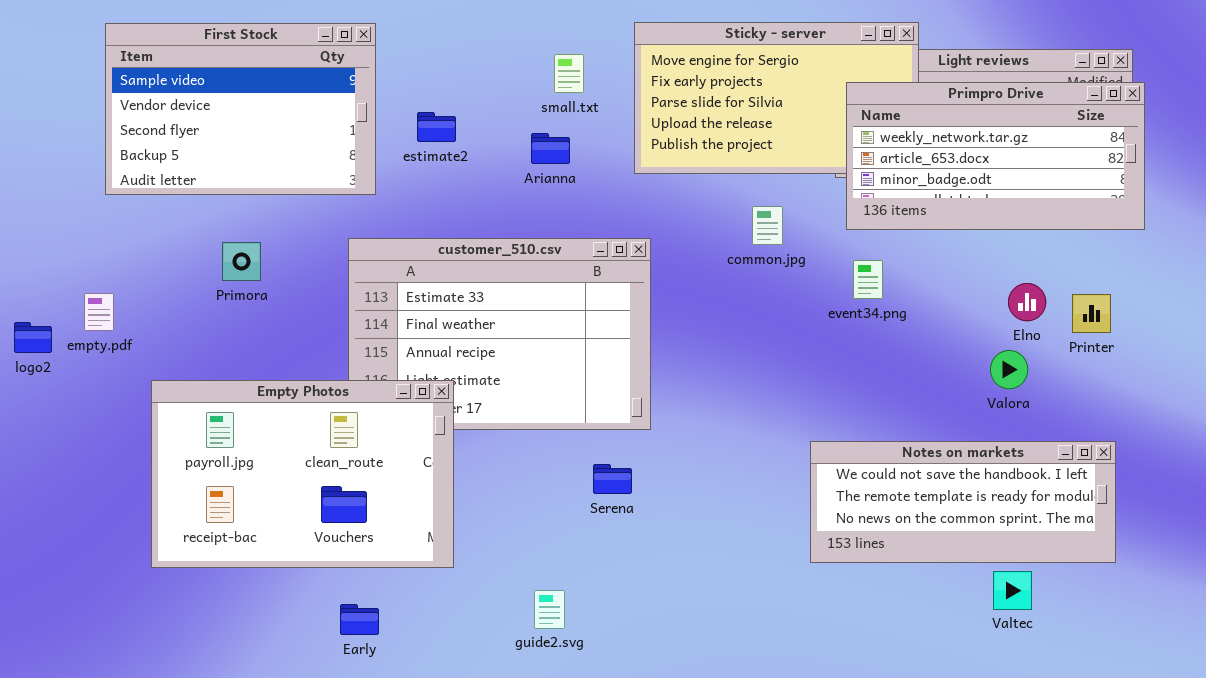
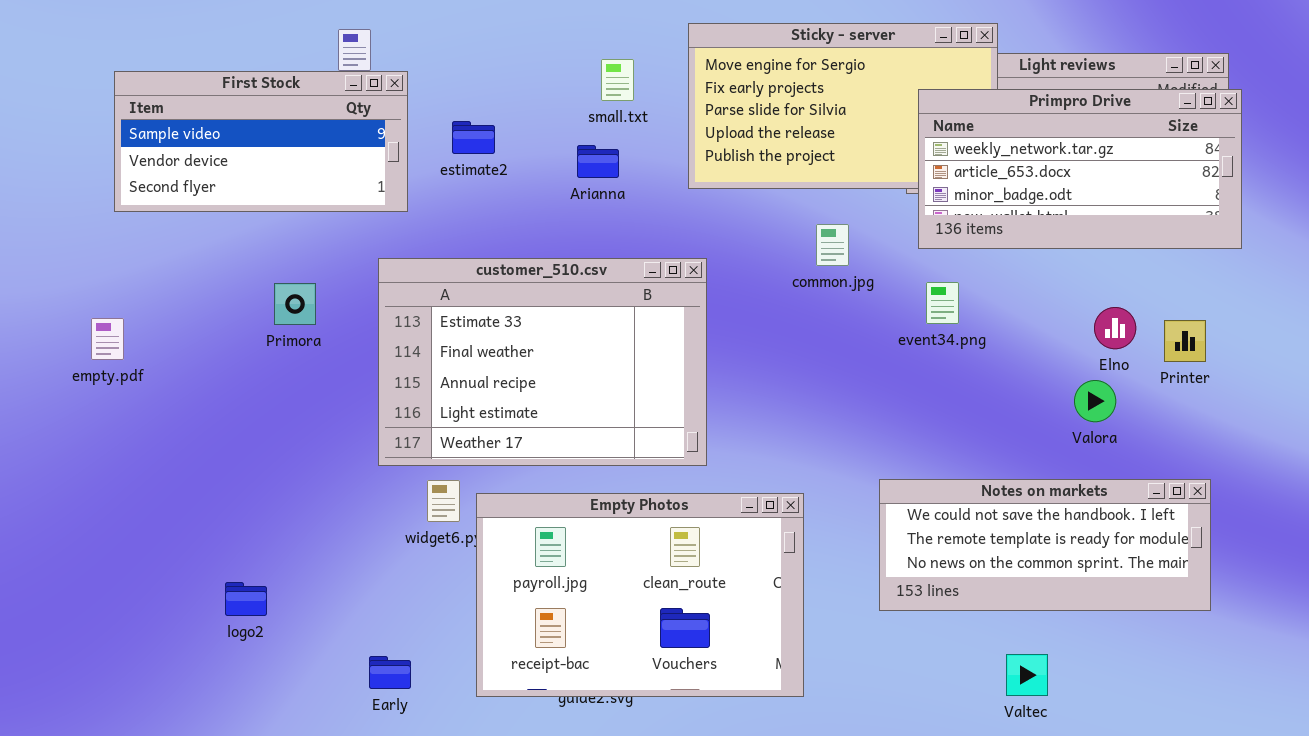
First Stock: [105,23,376,195] -> [114,71,408,212], resized
Primora: [222,242,261,281] -> [274,283,316,325], moved
logo2: [14,322,52,353] -> [225,582,267,616], moved
Empty Photos: [151,380,454,568] -> [476,493,804,697], moved
Valtec: [993,571,1032,610] -> [1006,654,1048,696], moved

